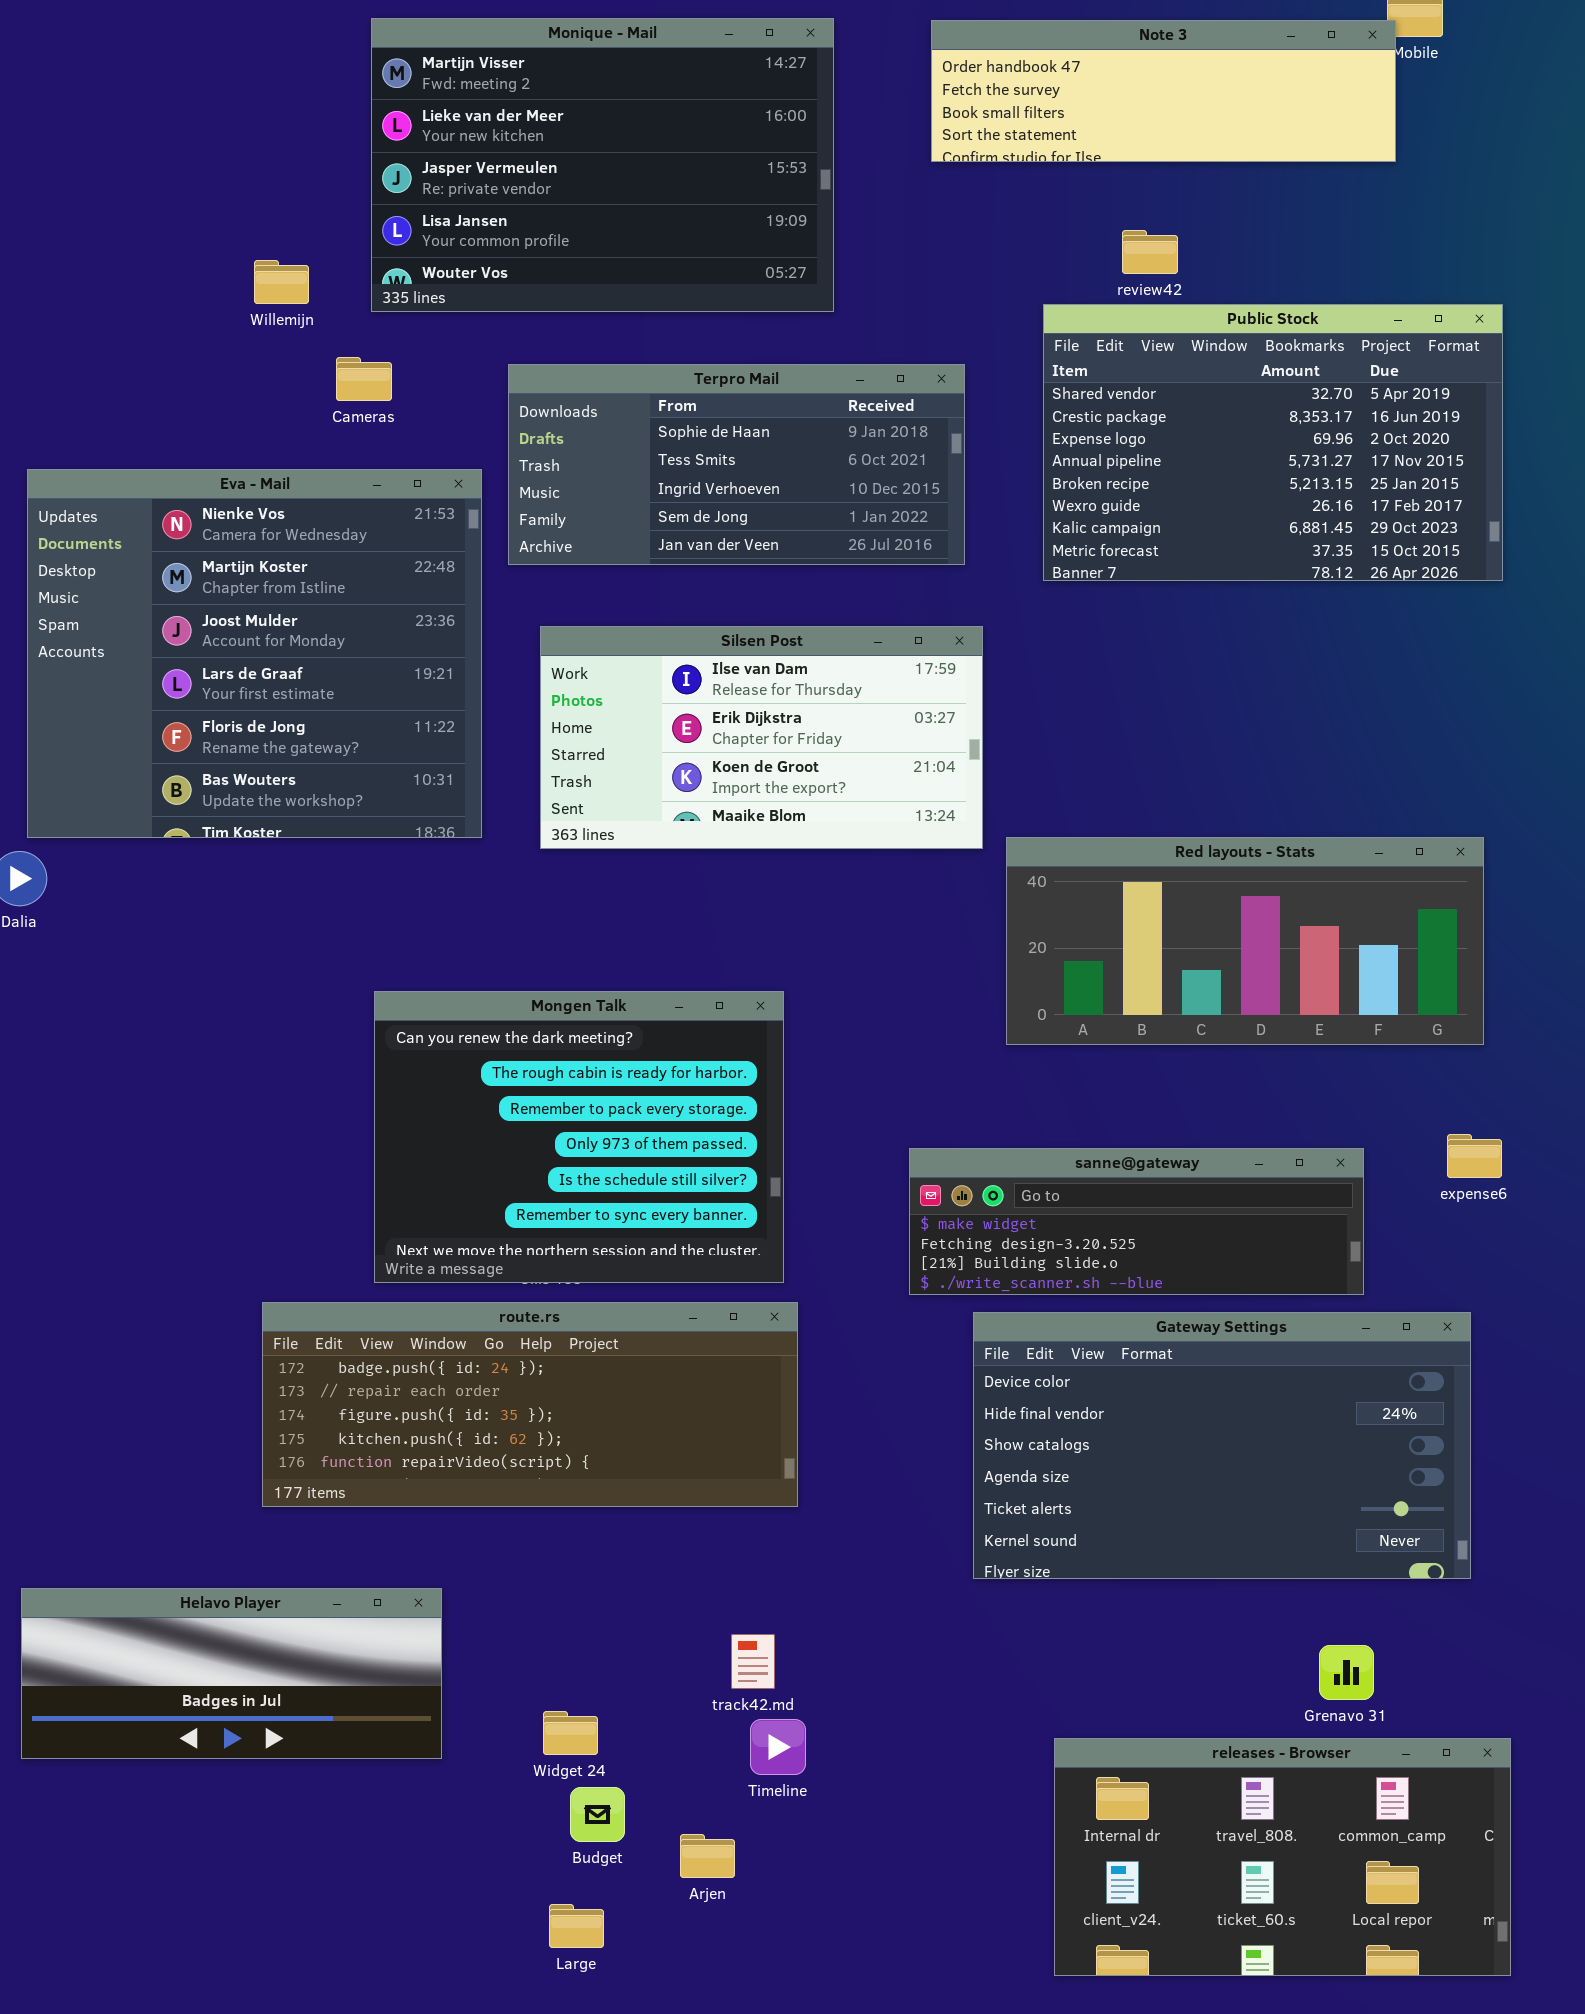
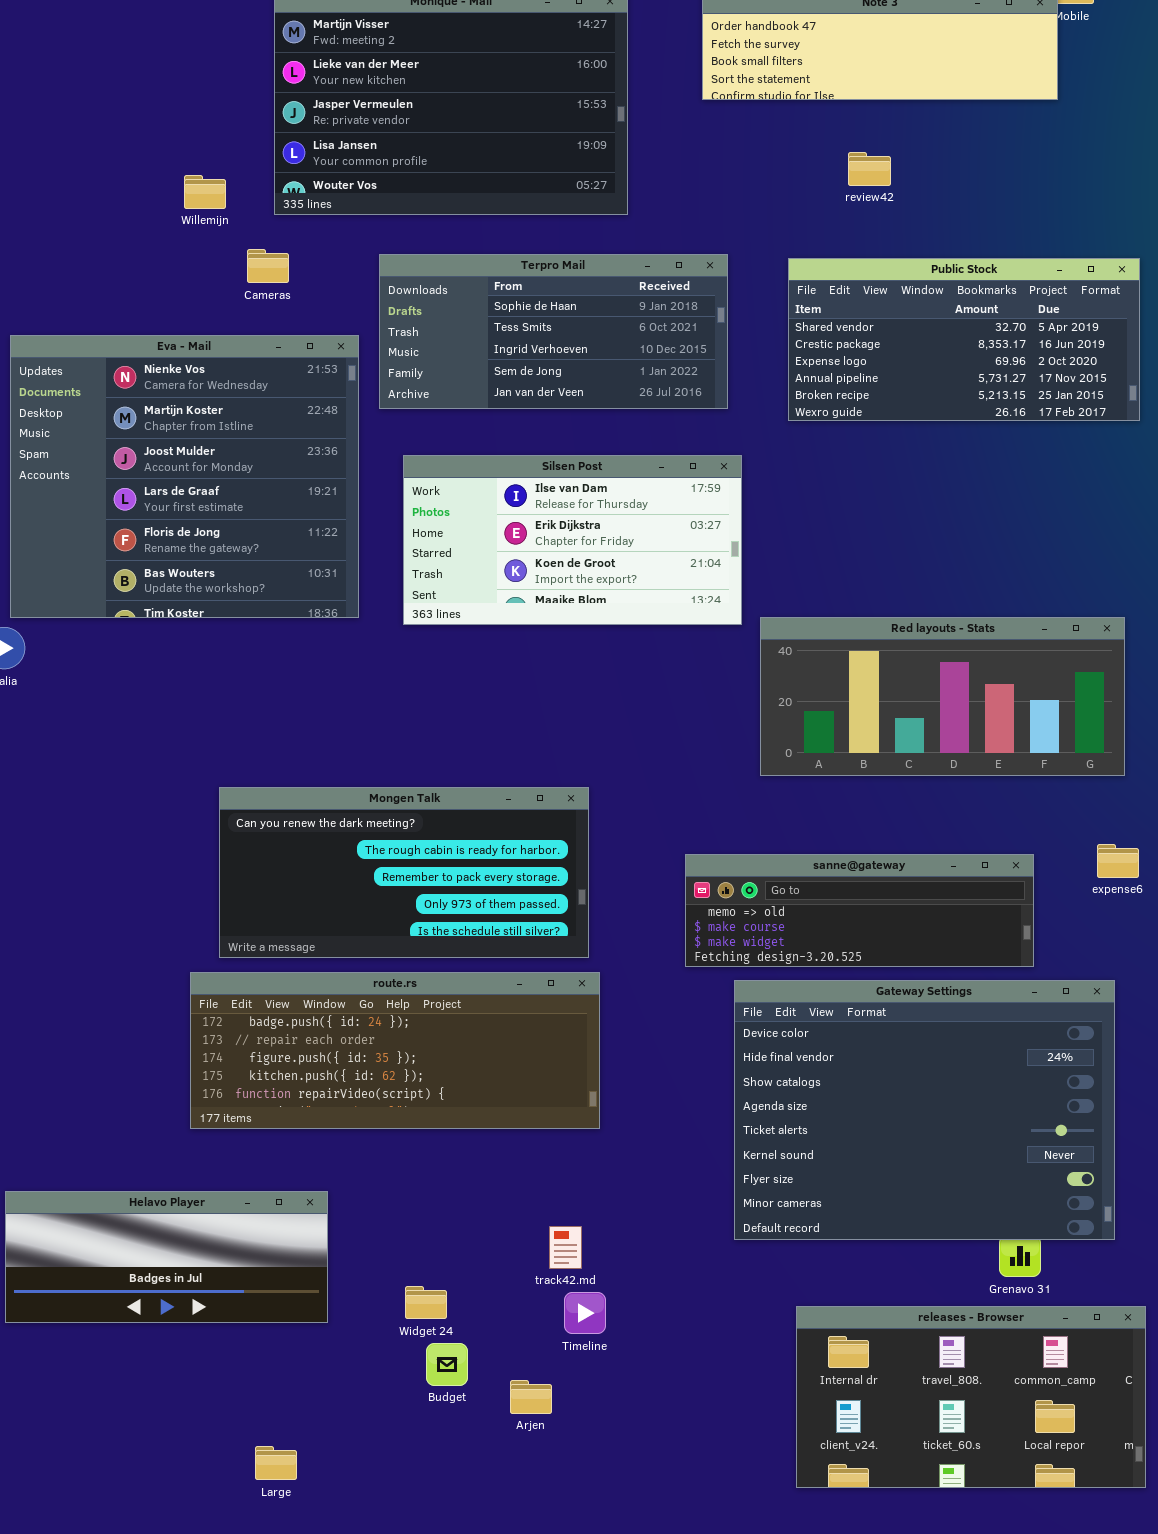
Public Stock: [1043,304,1503,581] -> [788,258,1140,421], resized
Mongen Talk: [374,991,784,1283] -> [219,787,589,958], resized
sanne@gateway: [909,1148,1364,1295] -> [685,854,1034,967], scrolled up 2 rows
Gateway Settings: [973,1312,1471,1579] -> [734,980,1115,1240], resized
Large: [549,1904,604,1948] -> [255,1446,297,1480], moved

